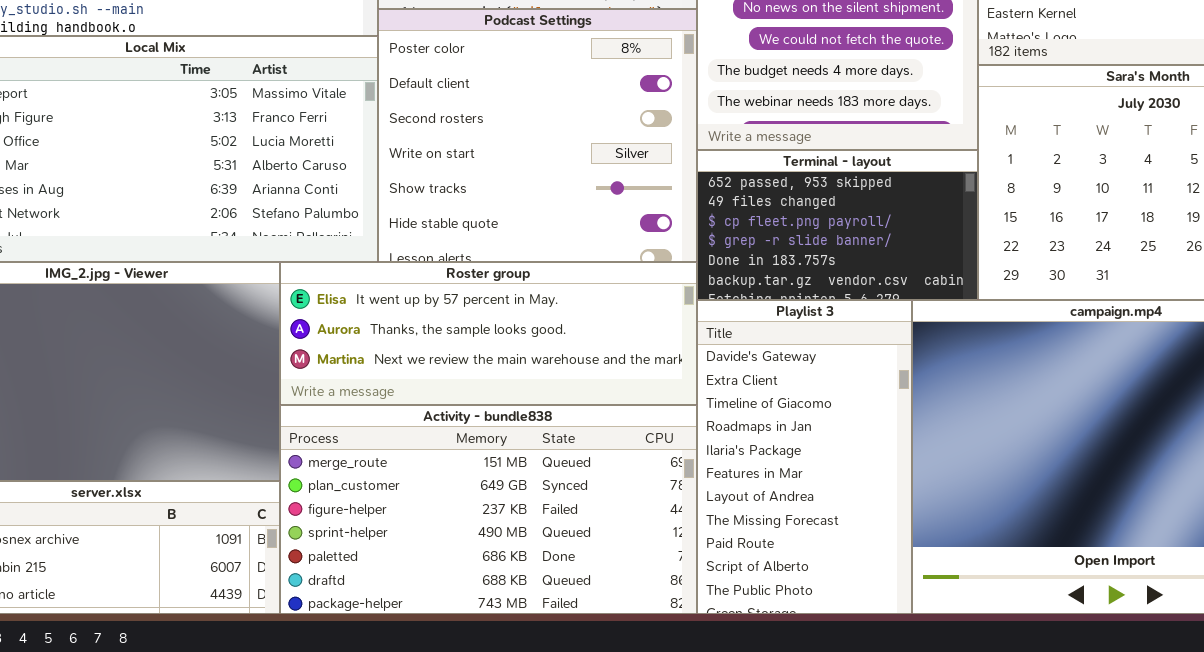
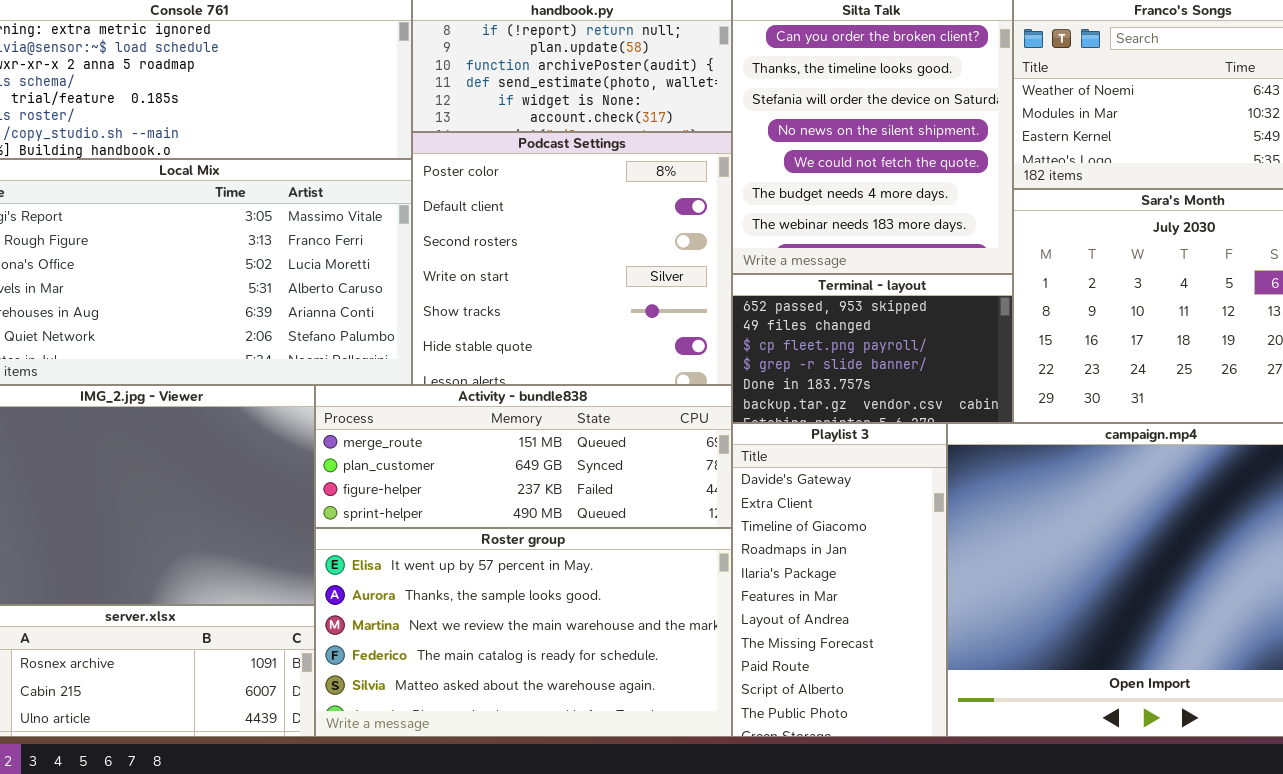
Roster group: [280,262,697,405] -> [315,528,732,737], moved, resized
Activity - bundle838: [280,405,697,614] -> [315,385,732,528], moved, resized

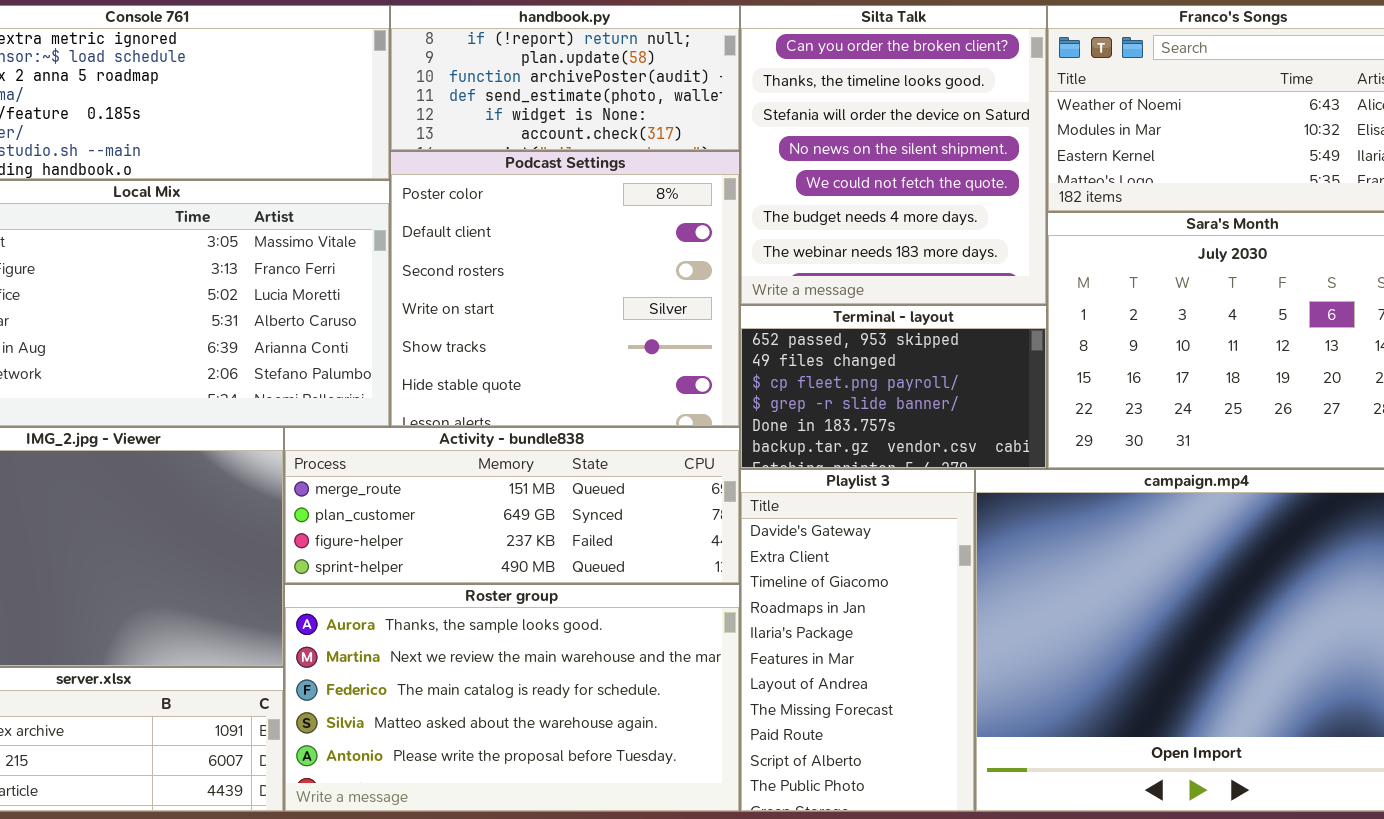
Roster group: [315,528,732,737] -> [284,584,740,812], scrolled down 1 row

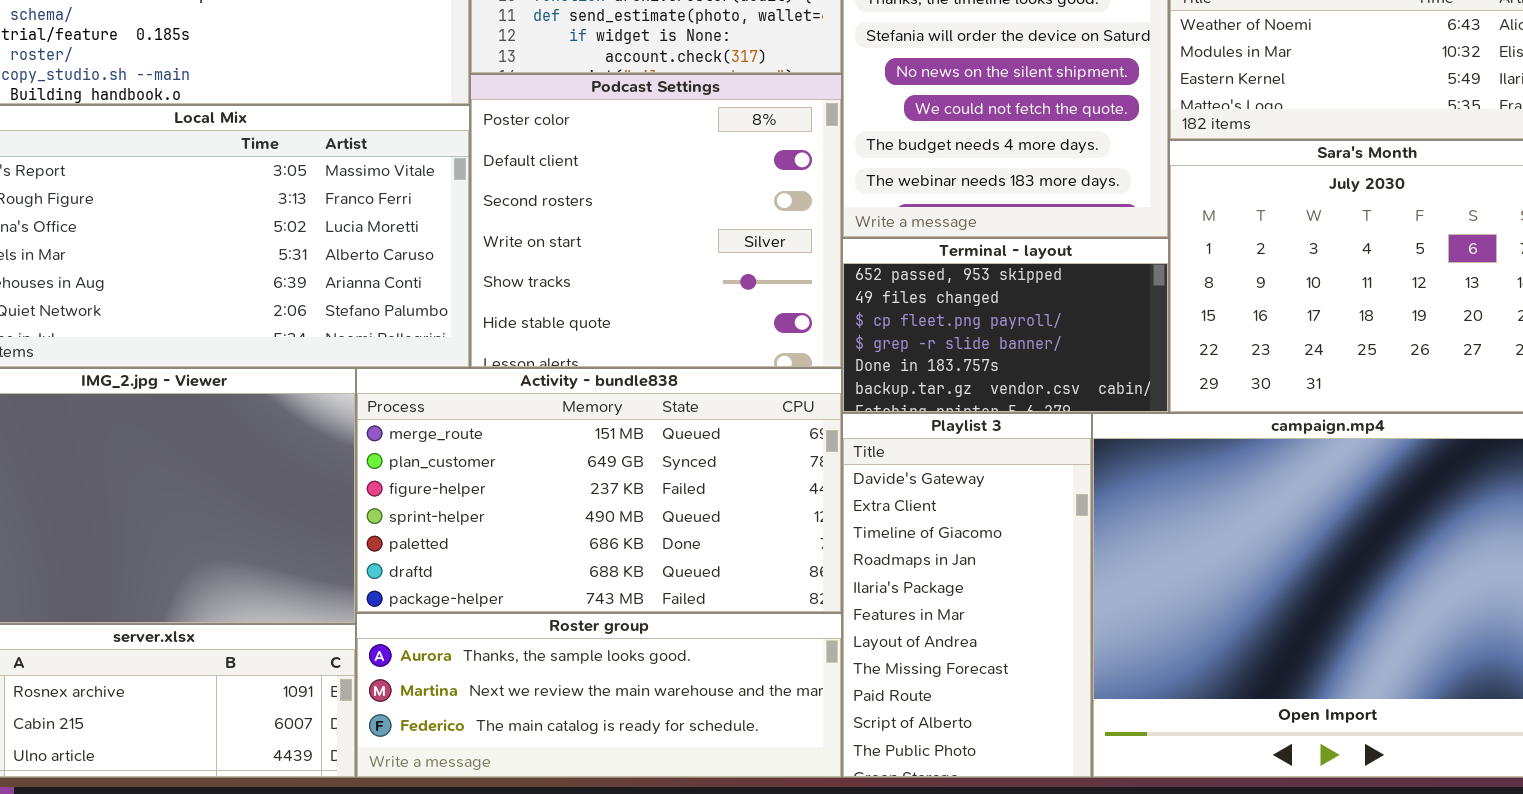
Activity - bundle838: [284,427,740,584] -> [356,368,842,613], resized
Roster group: [284,584,740,812] -> [356,613,842,778], resized

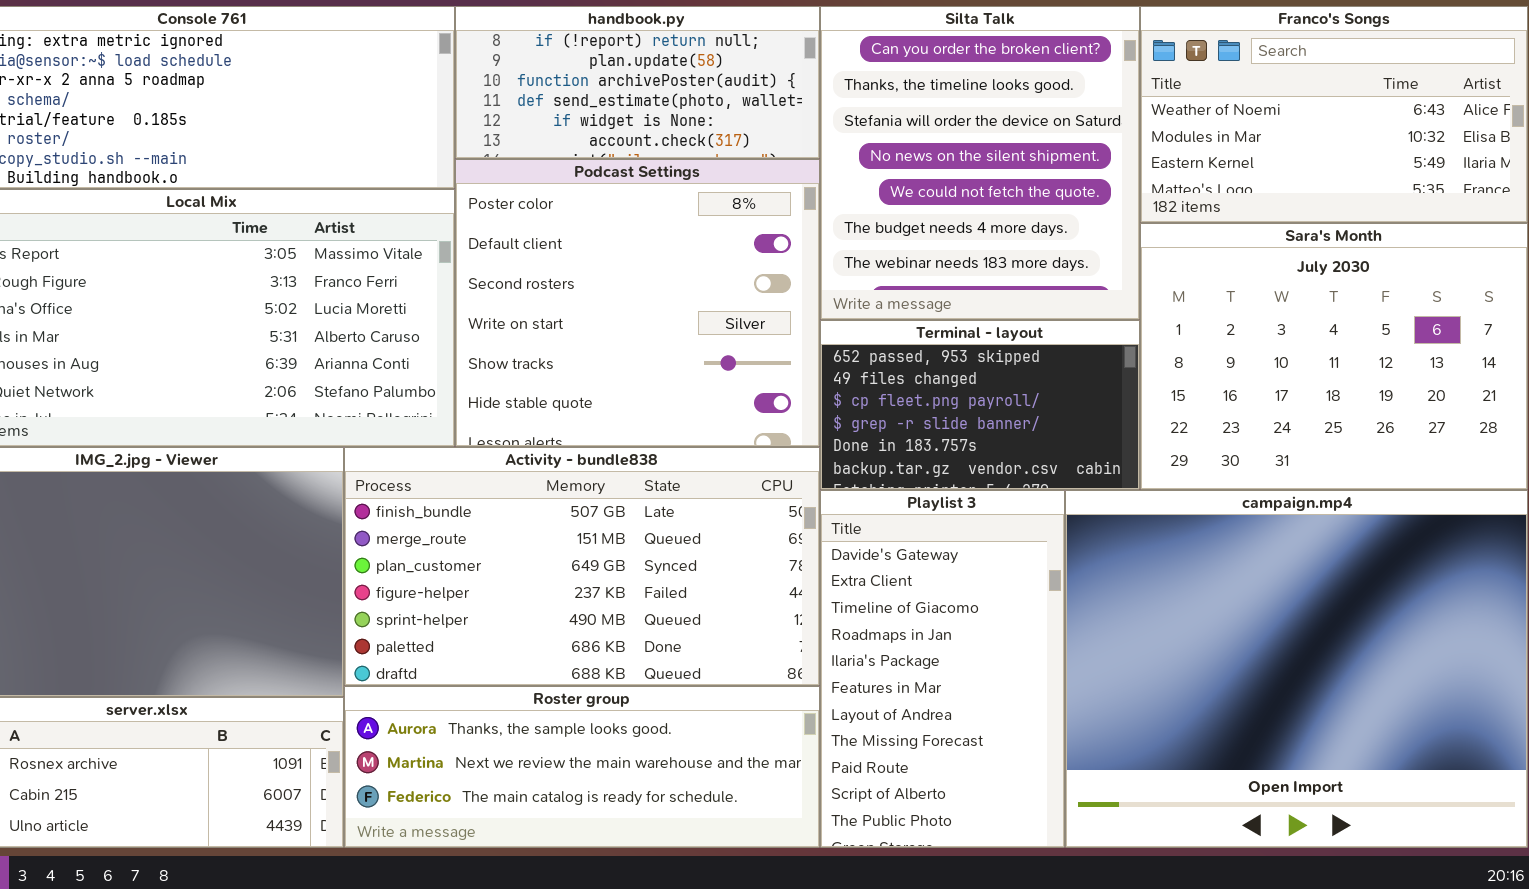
Activity - bundle838: [356,368,842,613] -> [344,447,820,686], scrolled up 1 row

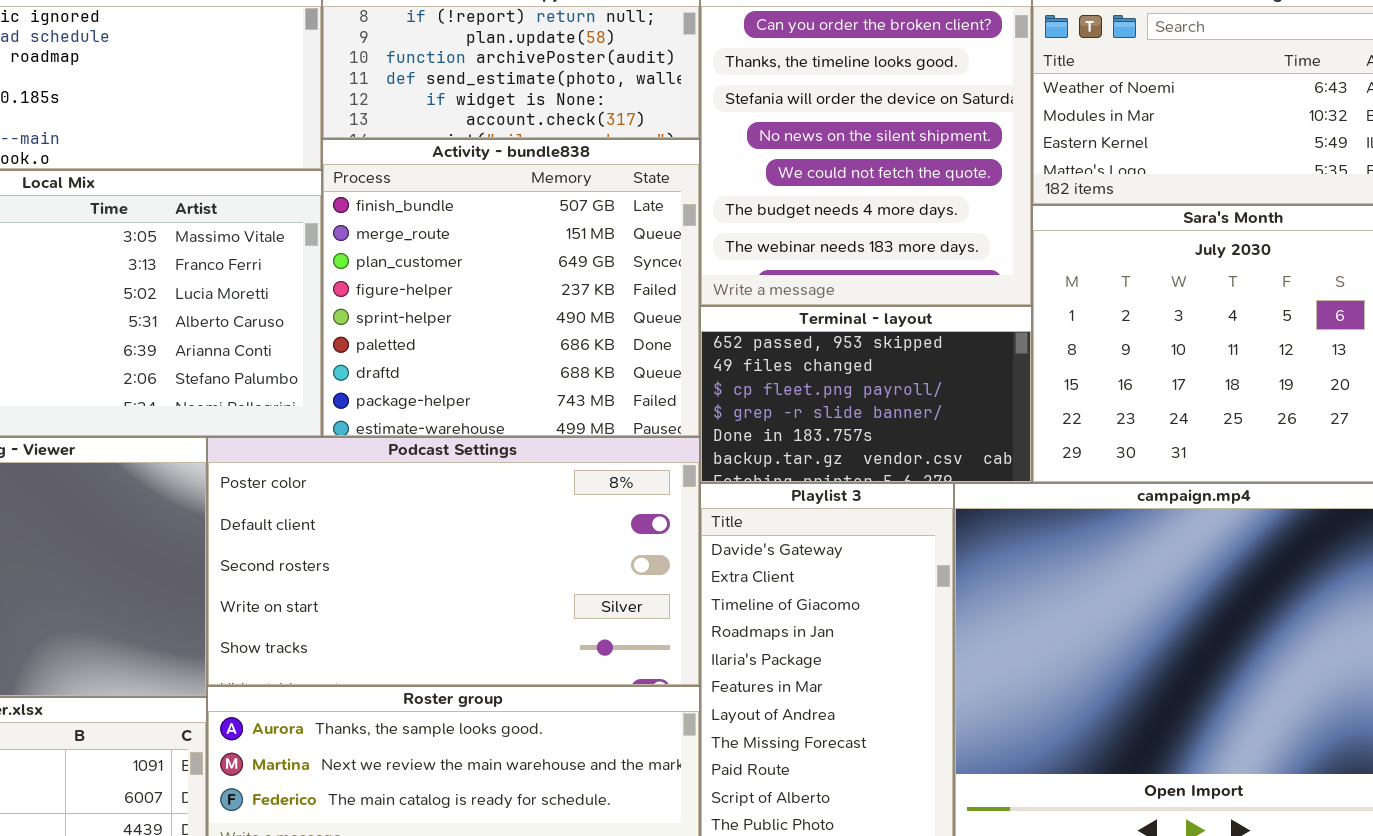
Podcast Settings: [455,159,820,447] -> [207,437,700,686], moved, resized
Activity - bundle838: [344,447,820,686] -> [322,139,700,437], moved, resized

